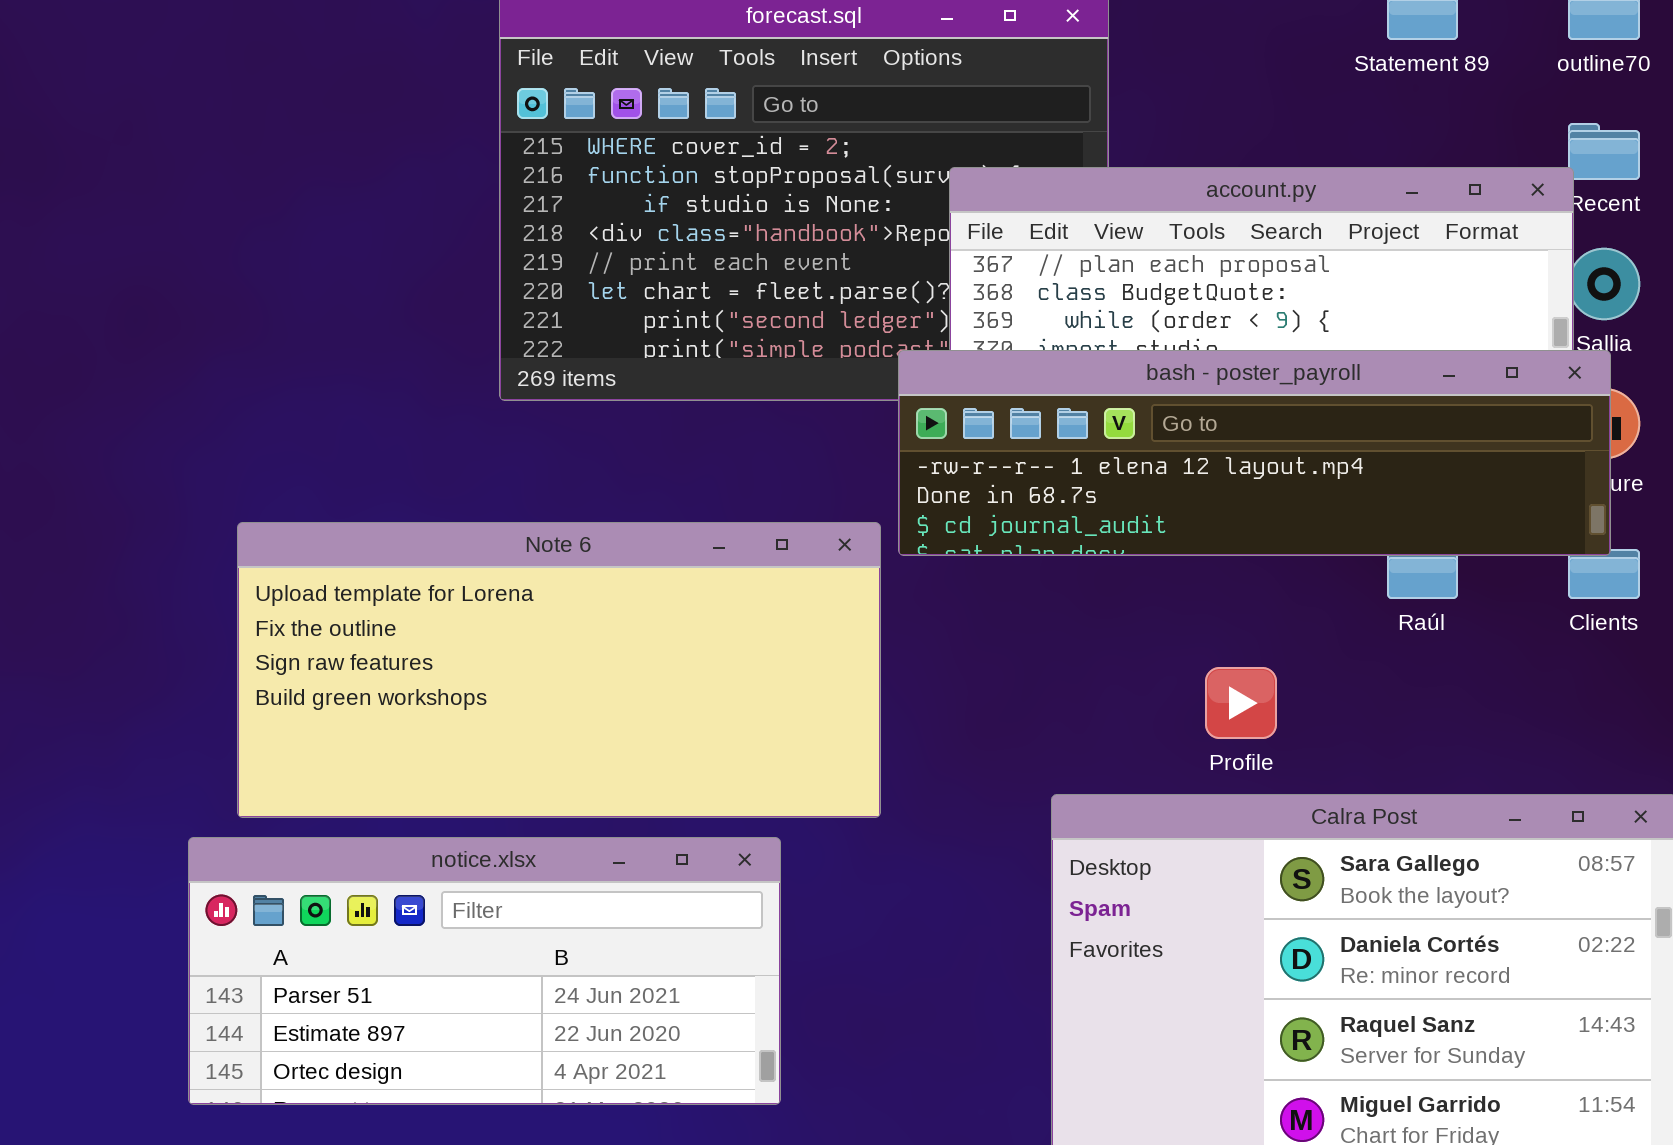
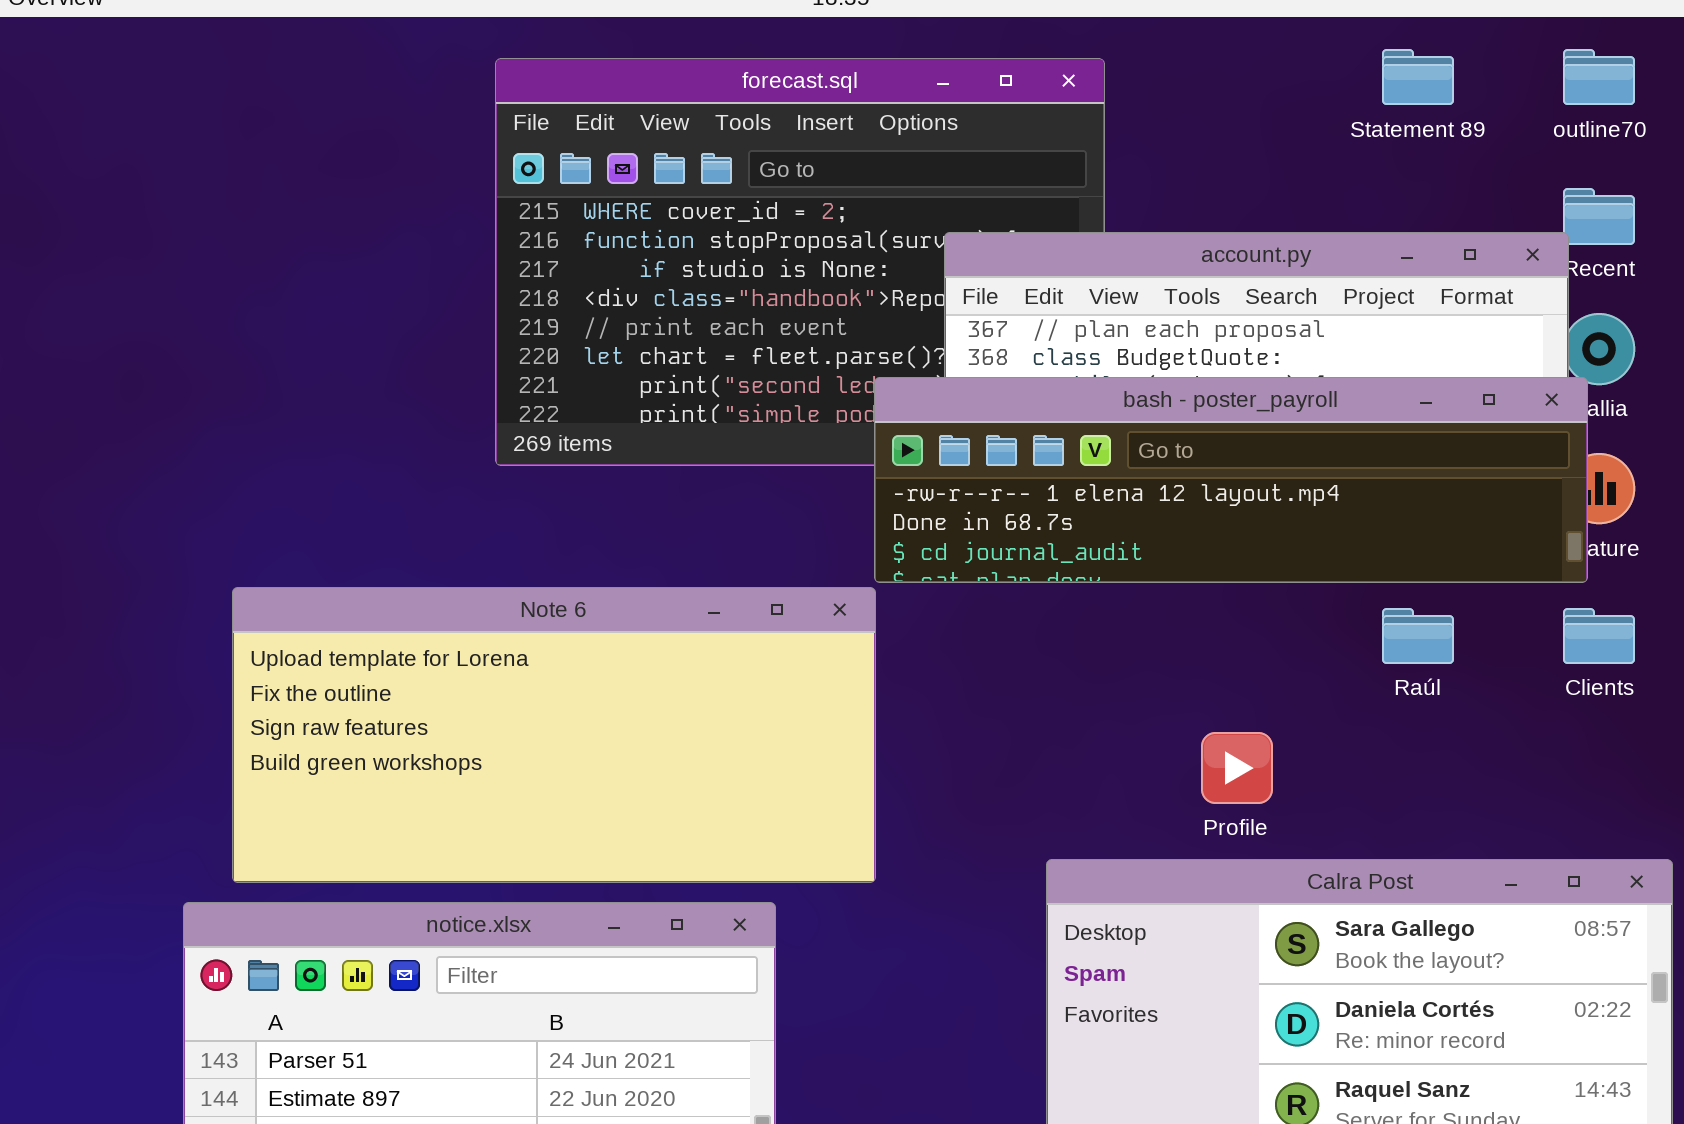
bash - poster_payroll: [898,350,1611,556] -> [874,377,1588,583], moved

